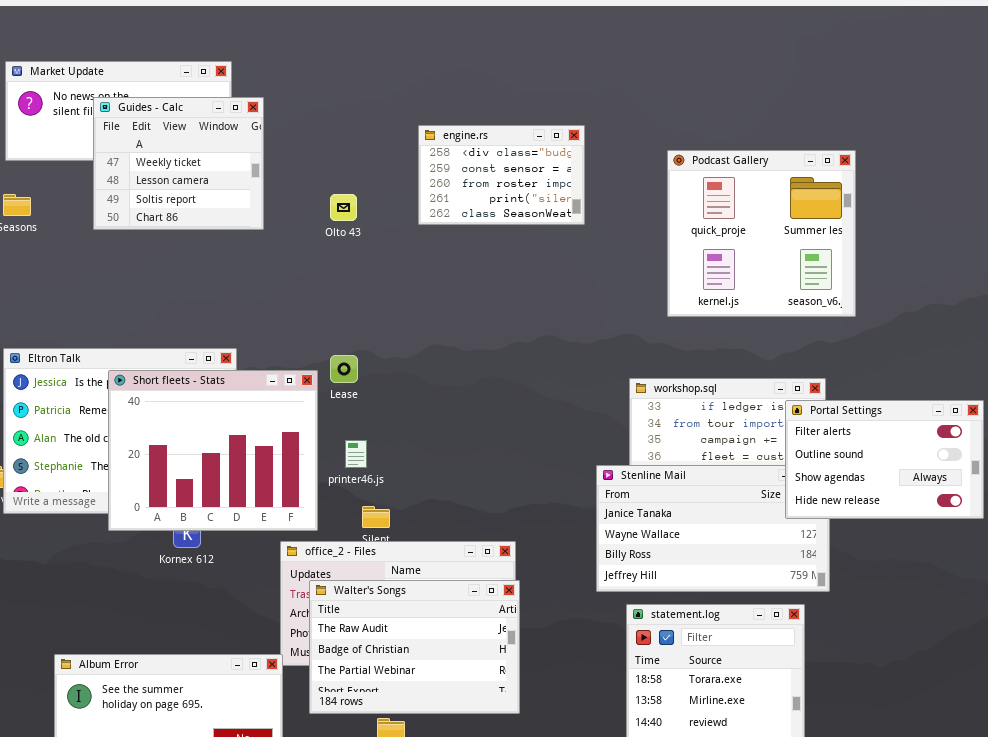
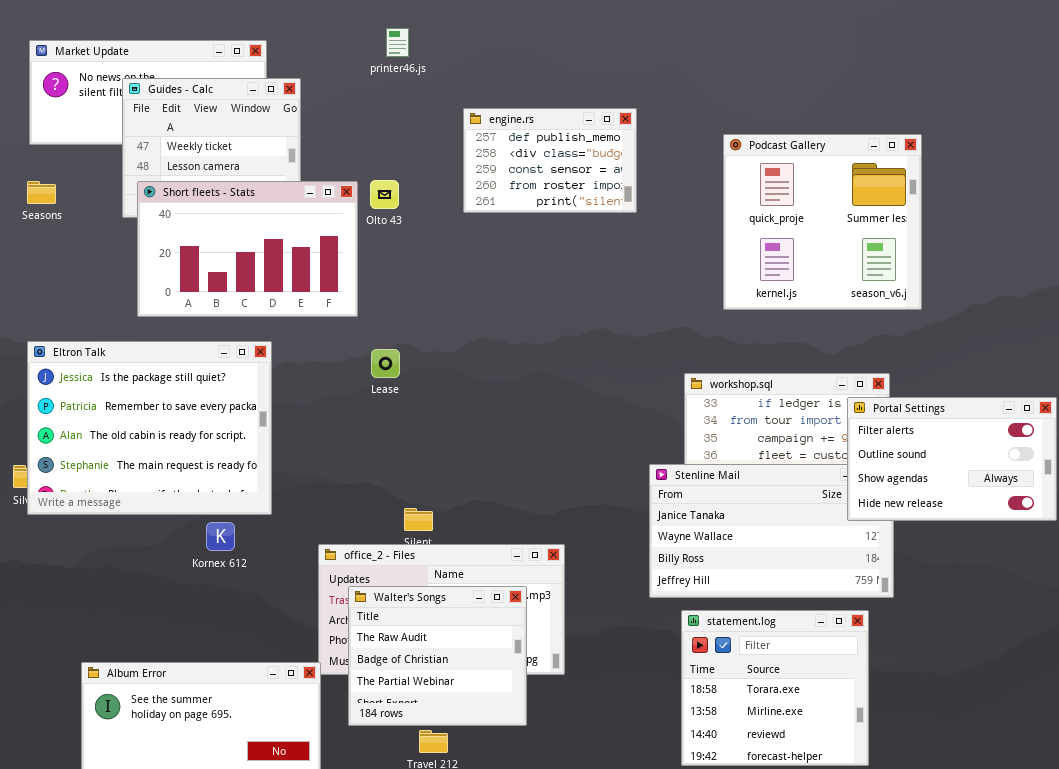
engine.rs: [418,125,585,225] -> [463,108,637,213], scrolled up 1 row
Short fleets - Stats: [108,370,318,531] -> [137,181,358,317], moved, resized
printer46.js: [345,440,367,468] -> [386,28,409,57], moved
Walter's Songs: [309,580,520,714] -> [348,586,527,726], resized

